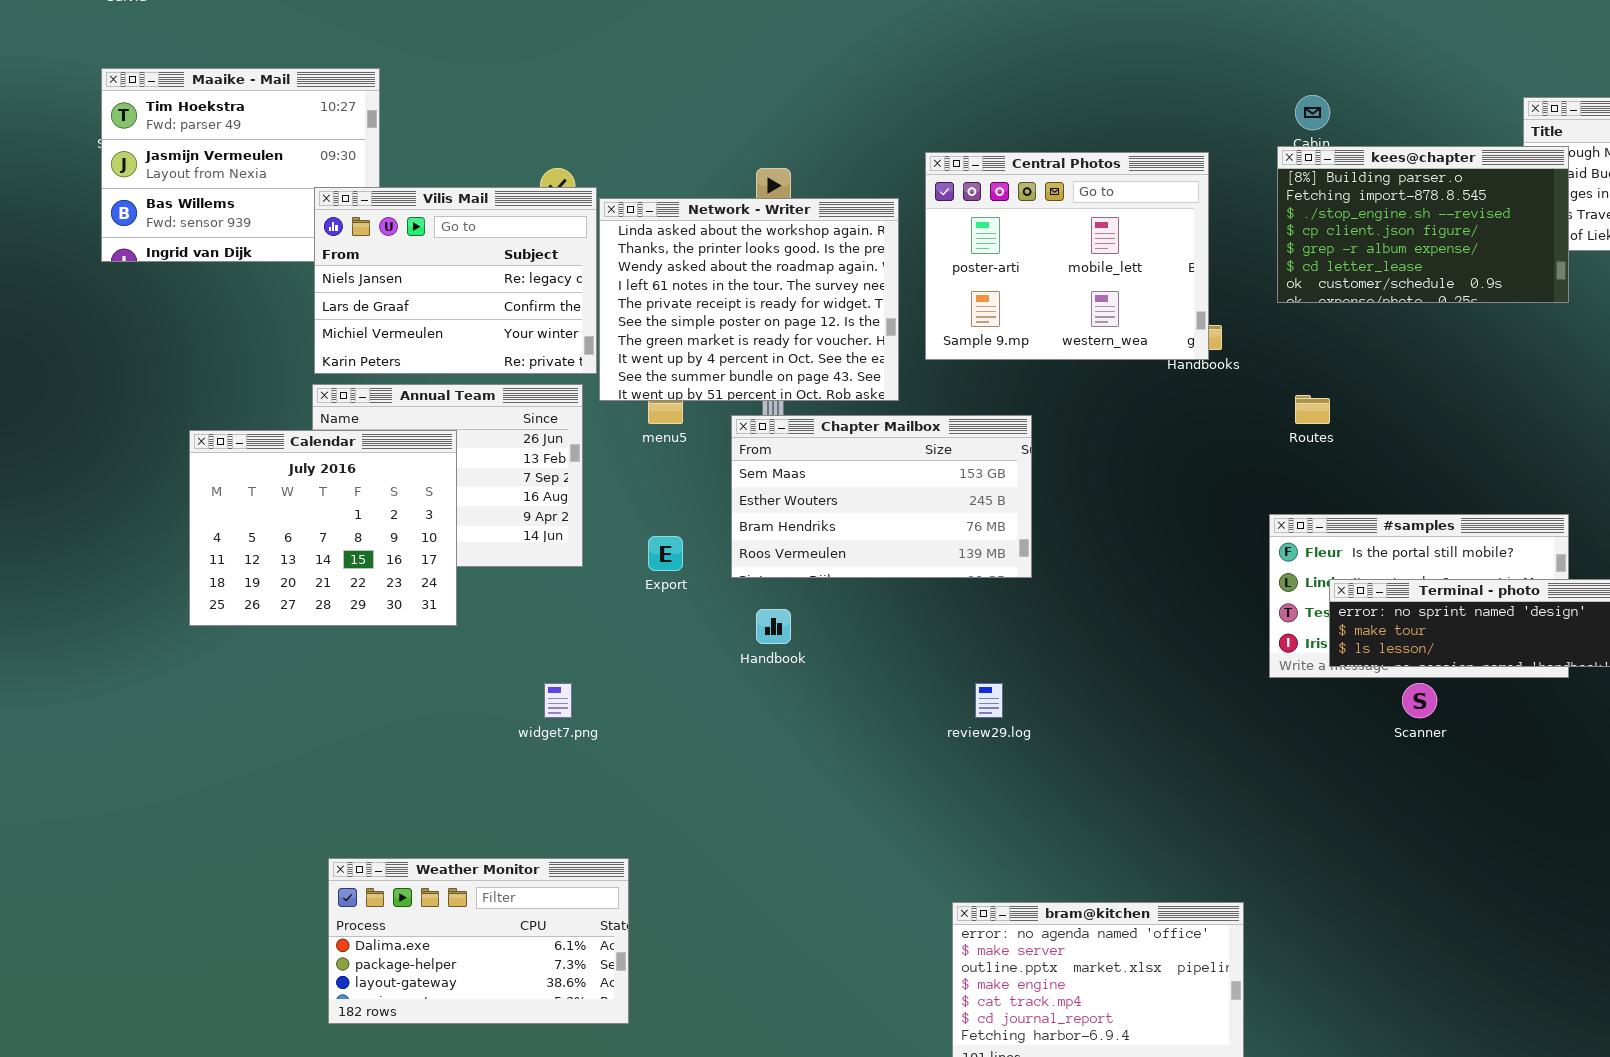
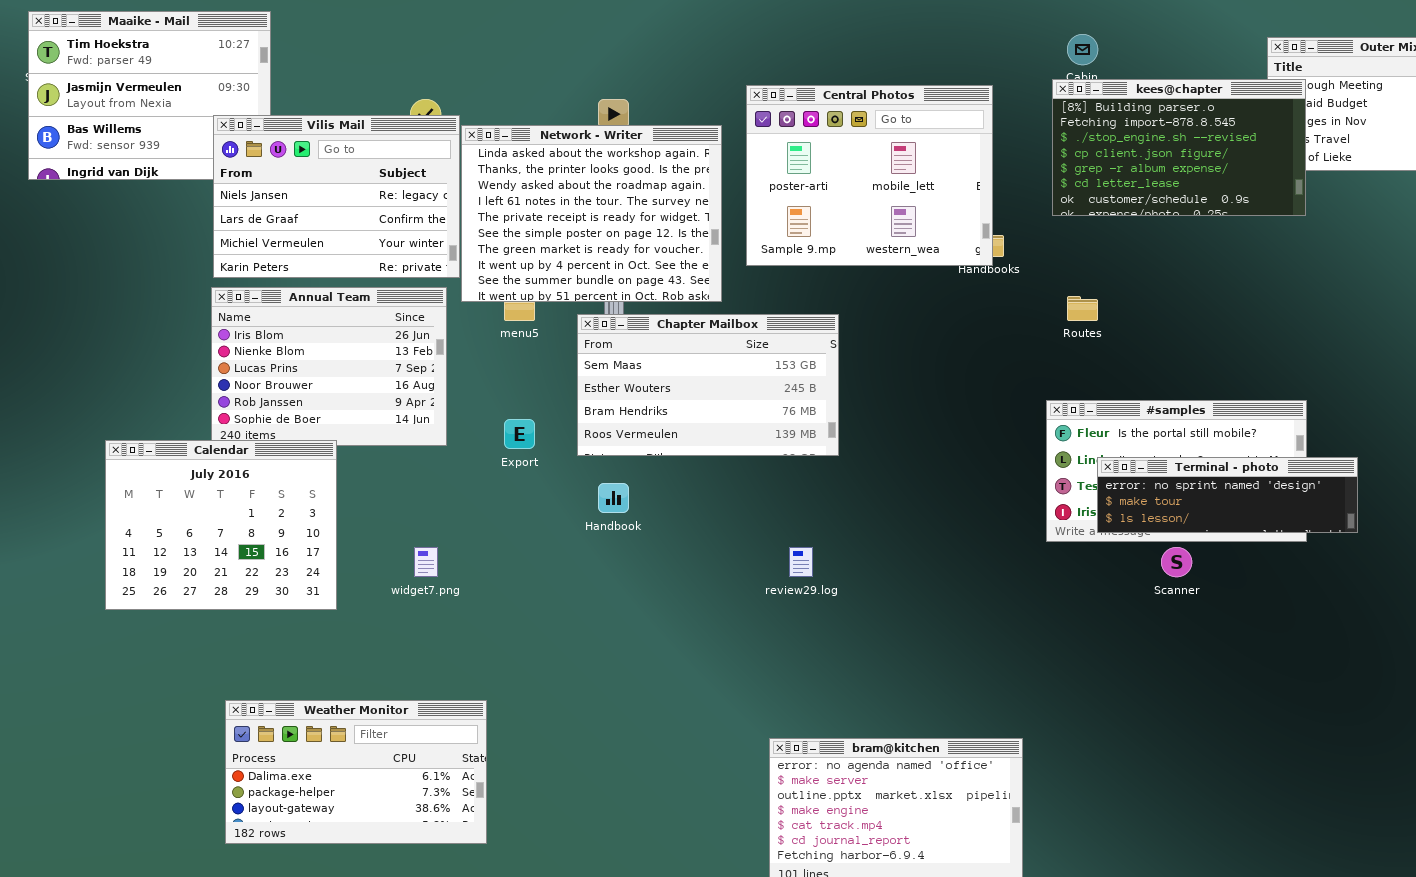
Calendar: [189,430,457,626] -> [105,440,337,610], moved

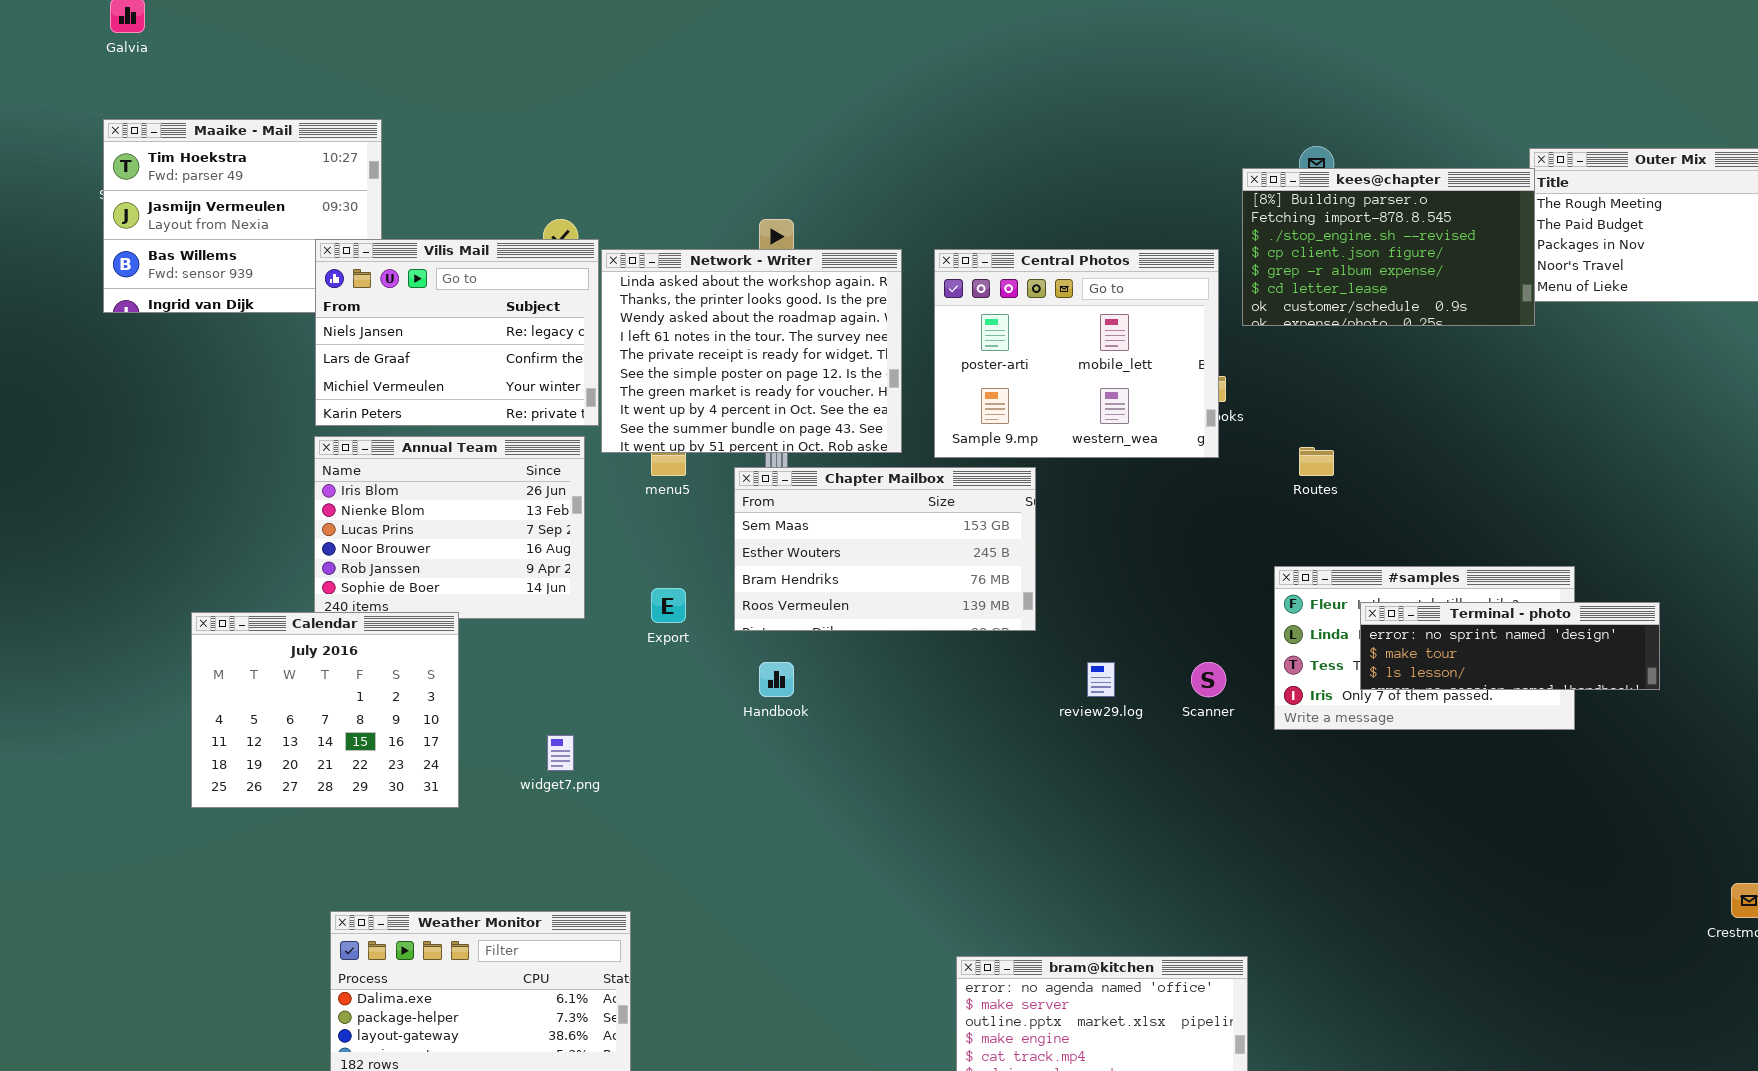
kees@chapter: [1052,79,1306,216] -> [1242,168,1535,326], moved
Central Photos: [746,85,993,266] -> [934,249,1219,458], moved
Terminal - photo: [1097,457,1358,533] -> [1360,602,1660,690], moved
review29.log: [789,547,813,577] -> [1087,662,1115,697], moved
Scanner: [1161,547,1192,577] -> [1191,662,1226,697], moved

